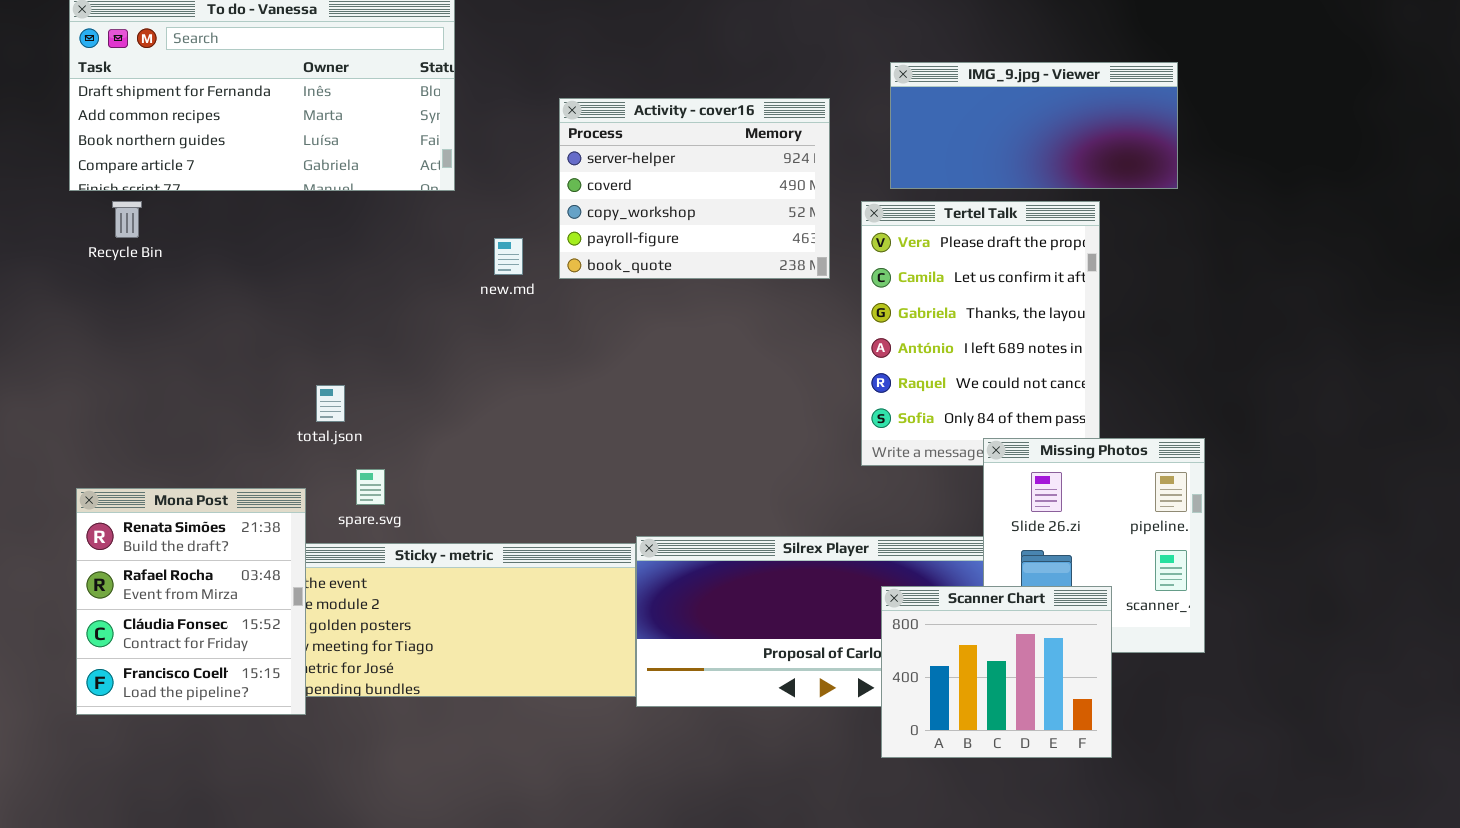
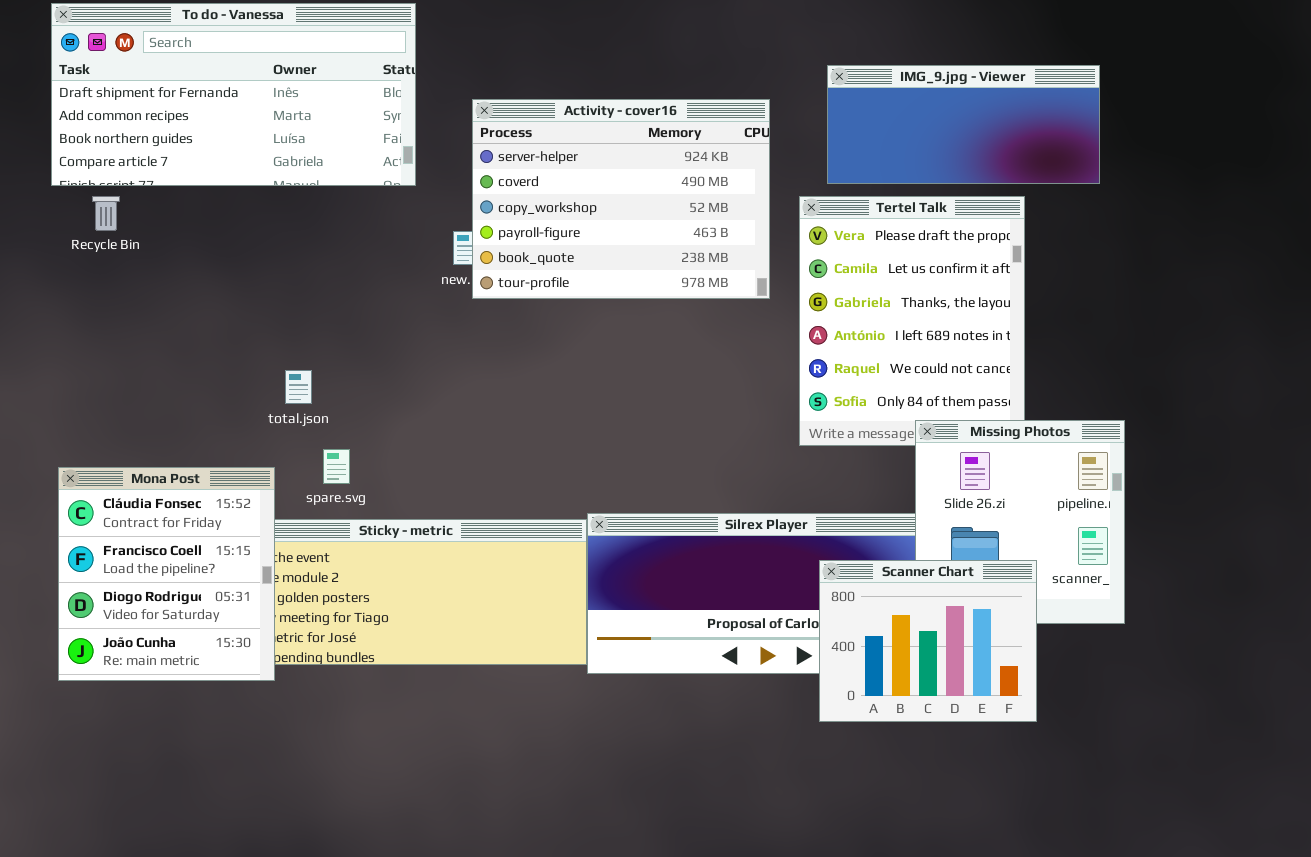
Activity - cover16: [559,98,830,279] -> [472,99,770,299], resized
Mona Post: [76,488,306,715] -> [58,467,275,681], scrolled down 2 rows

